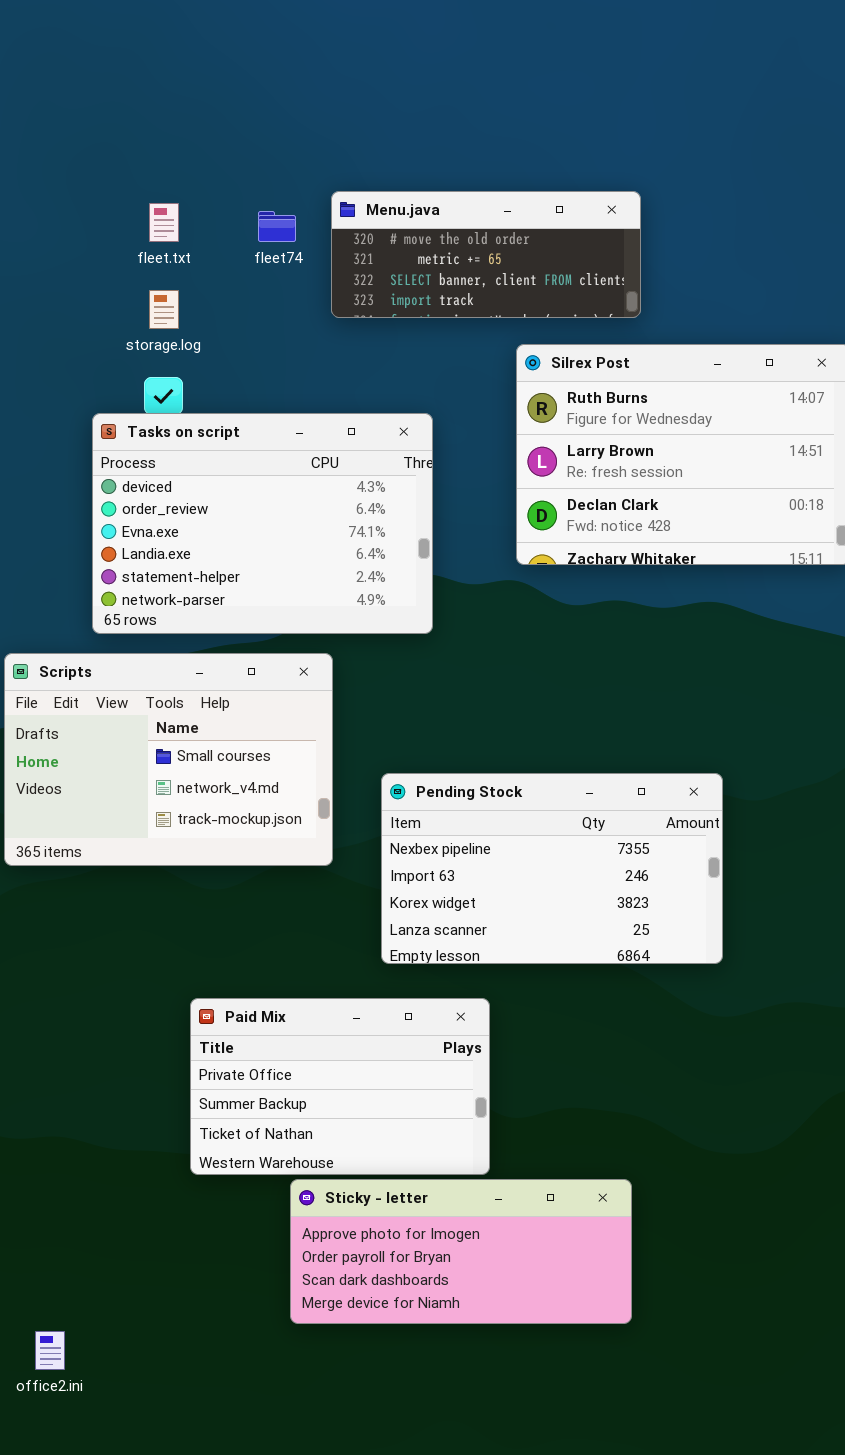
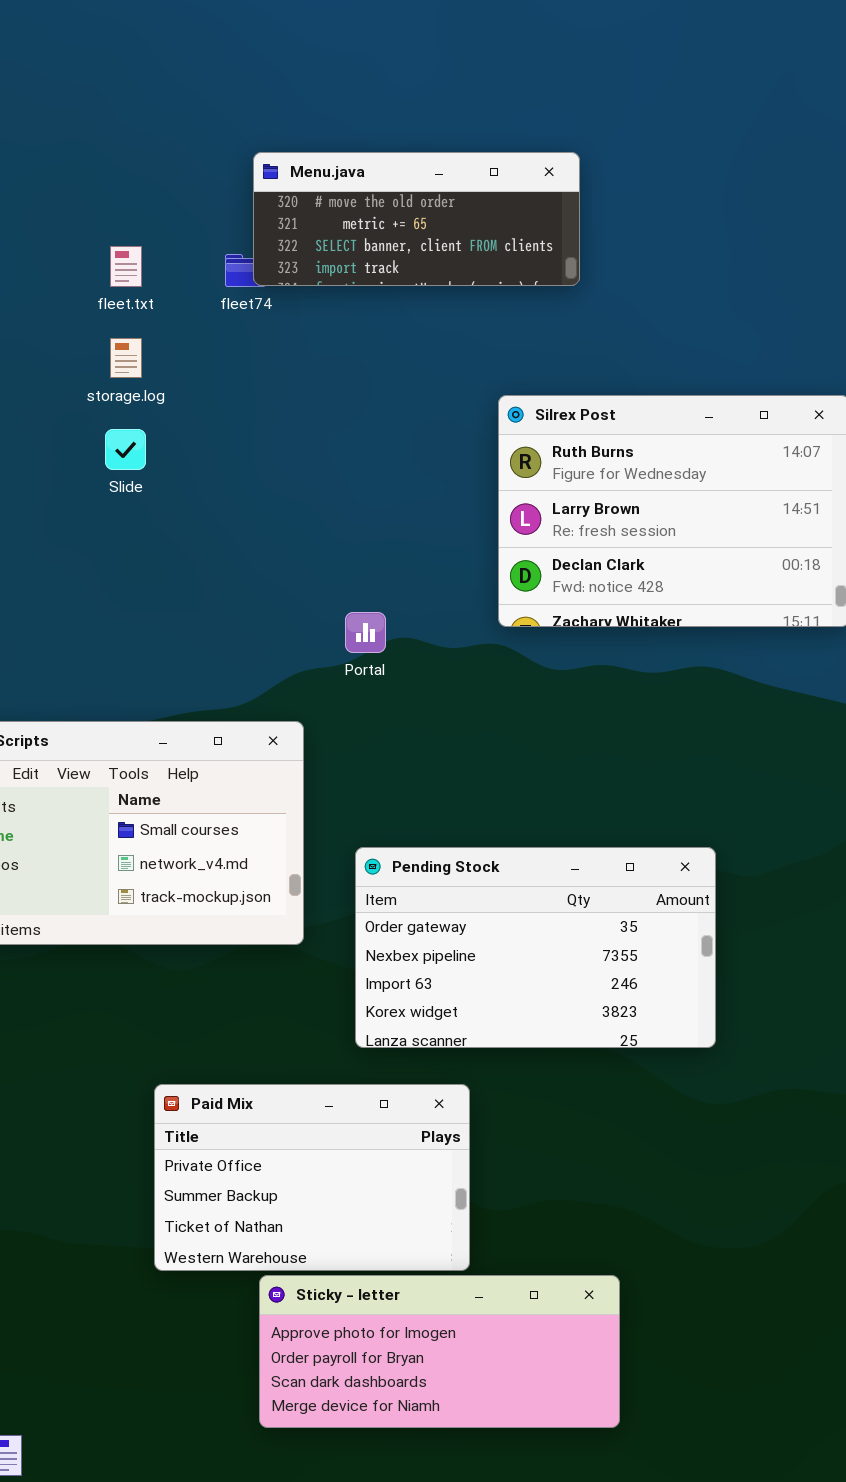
Menu.java: [331,191,641,318] -> [253,152,580,286], moved
Tasks on script: [92,413,433,634] -> none, closed
Pending Stock: [381,773,723,964] -> [355,847,716,1048], scrolled up 1 row

